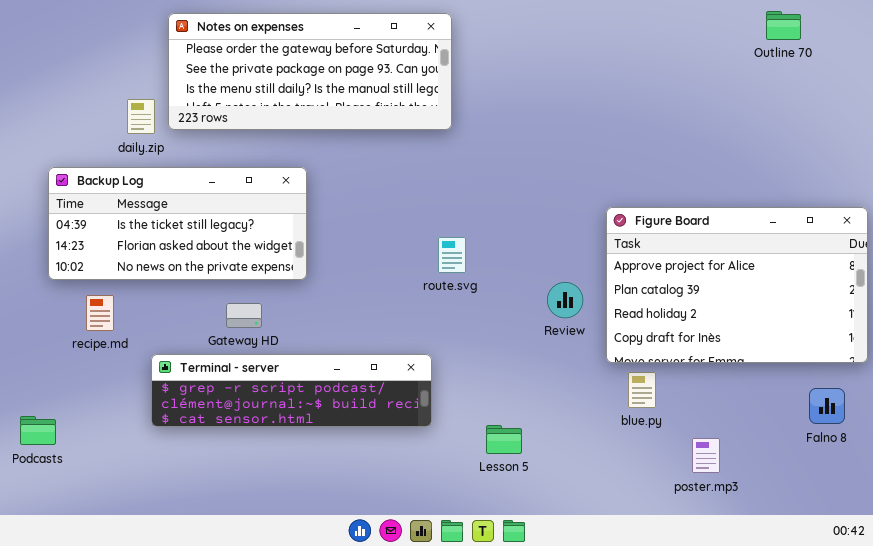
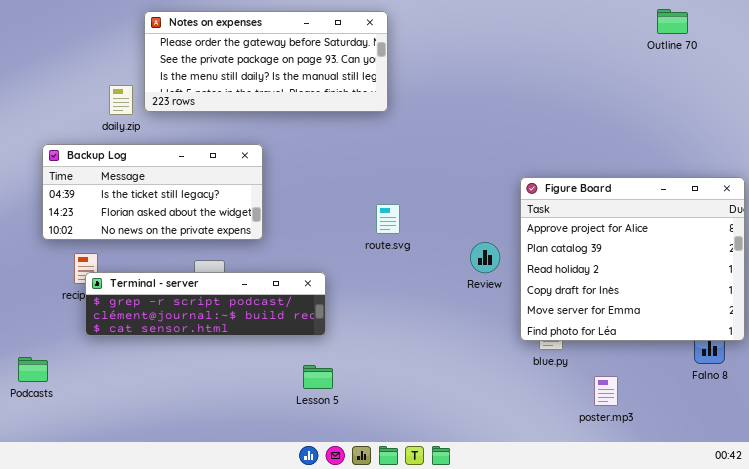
Figure Board: [606,207,868,363] -> [520,177,745,341], resized
Terminal - server: [151,354,432,427] -> [85,272,326,336], moved
Lesson 5: [486,425,522,454] -> [303,365,333,389], moved

